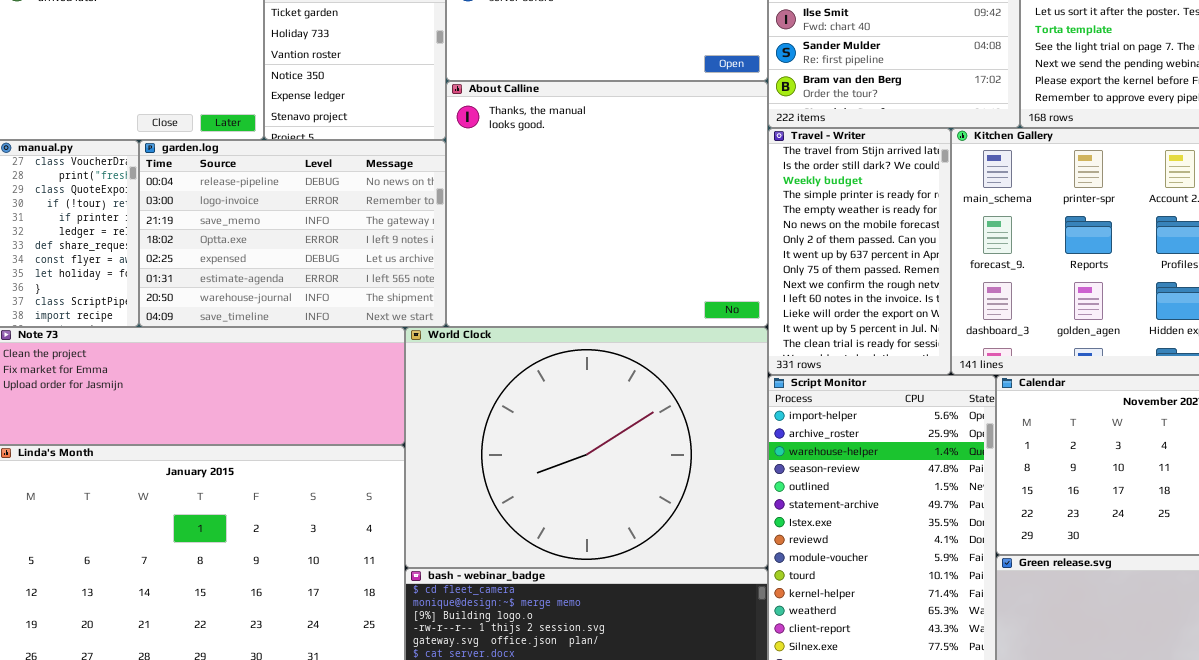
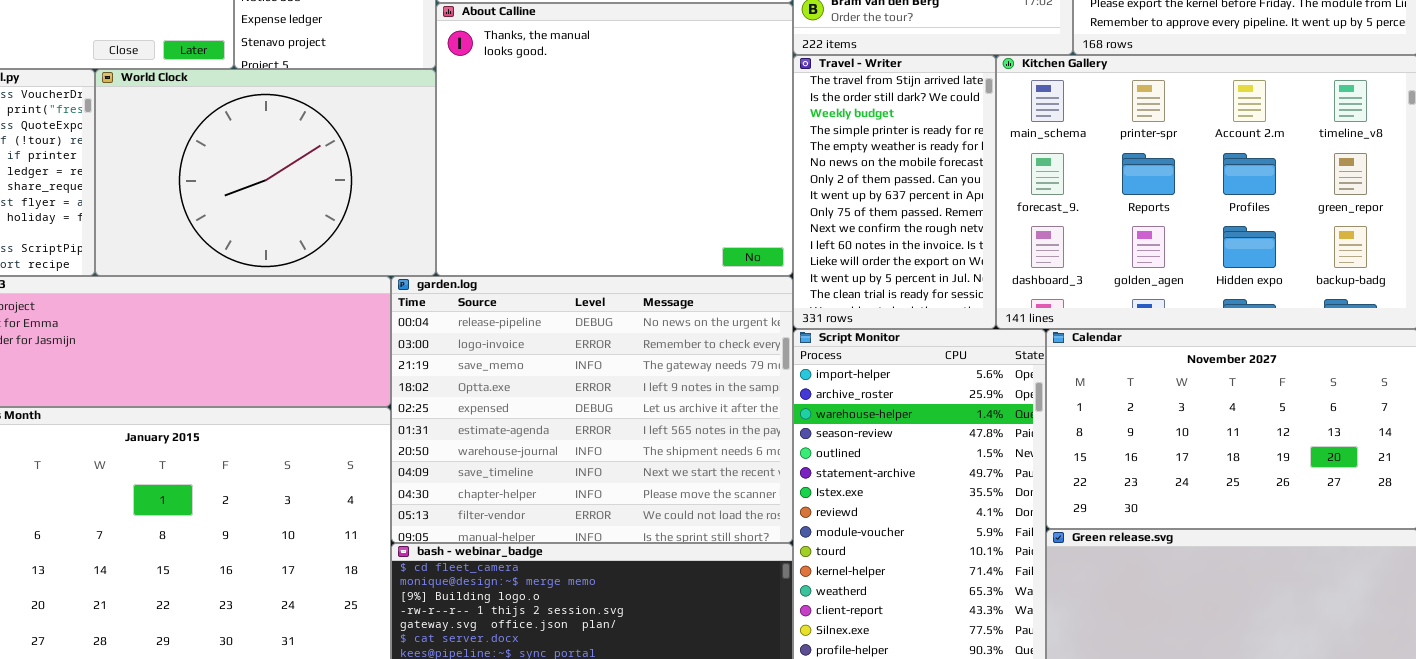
garden.log: [139,140,446,327] -> [391,276,793,543], moved, resized
World Clock: [405,327,768,568] -> [95,69,436,276], moved, resized

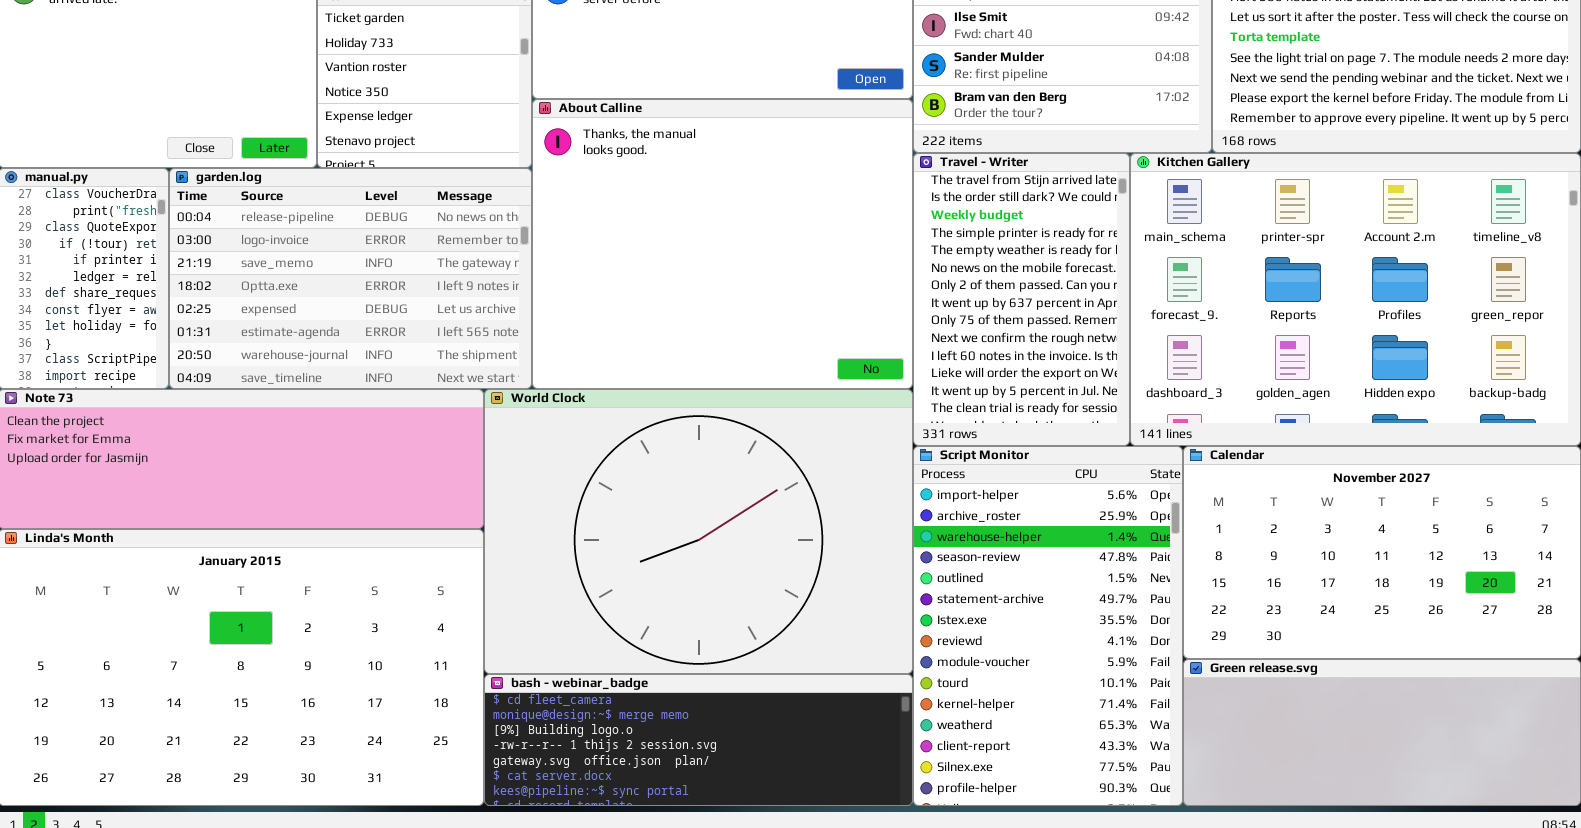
World Clock: [95,69,436,276] -> [484,389,913,674], moved, resized
garden.log: [391,276,793,543] -> [169,168,532,389], moved, resized

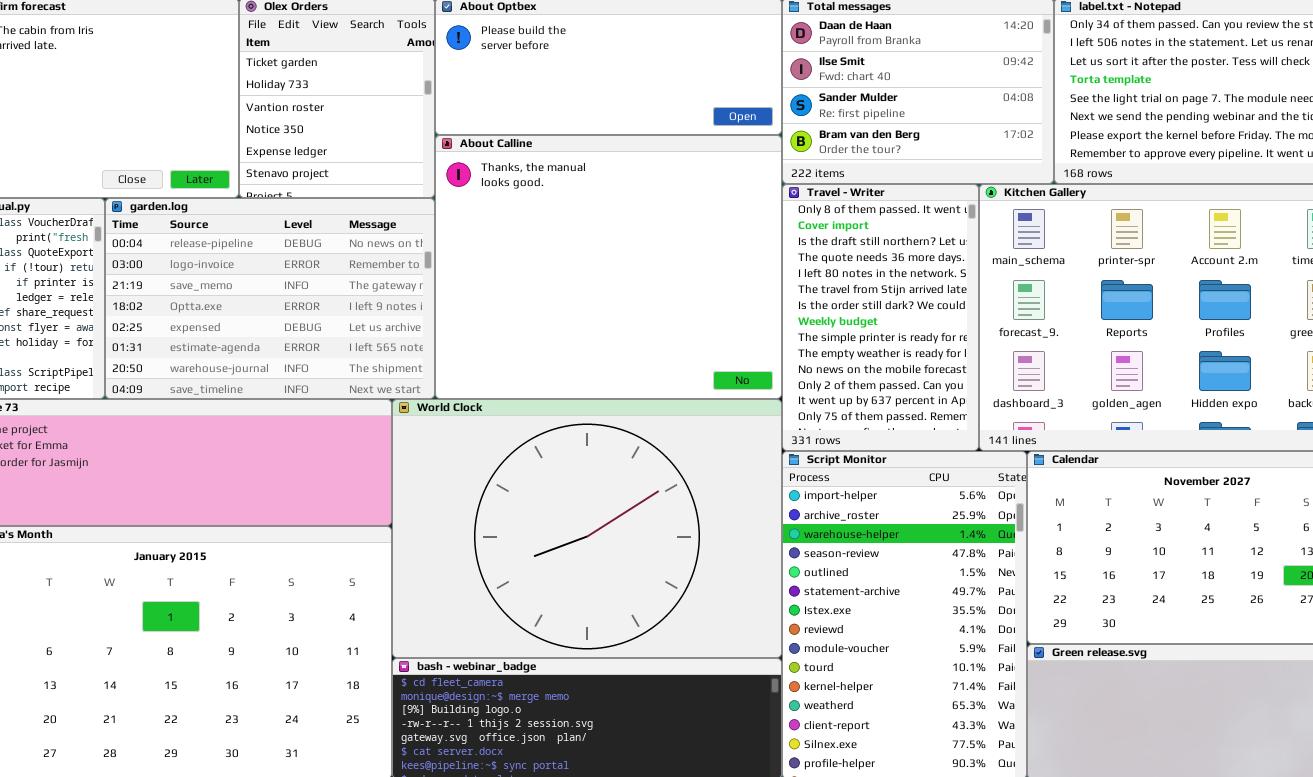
Travel - Writer: [913,153,1130,446] -> [782,184,979,451], scrolled up 5 rows

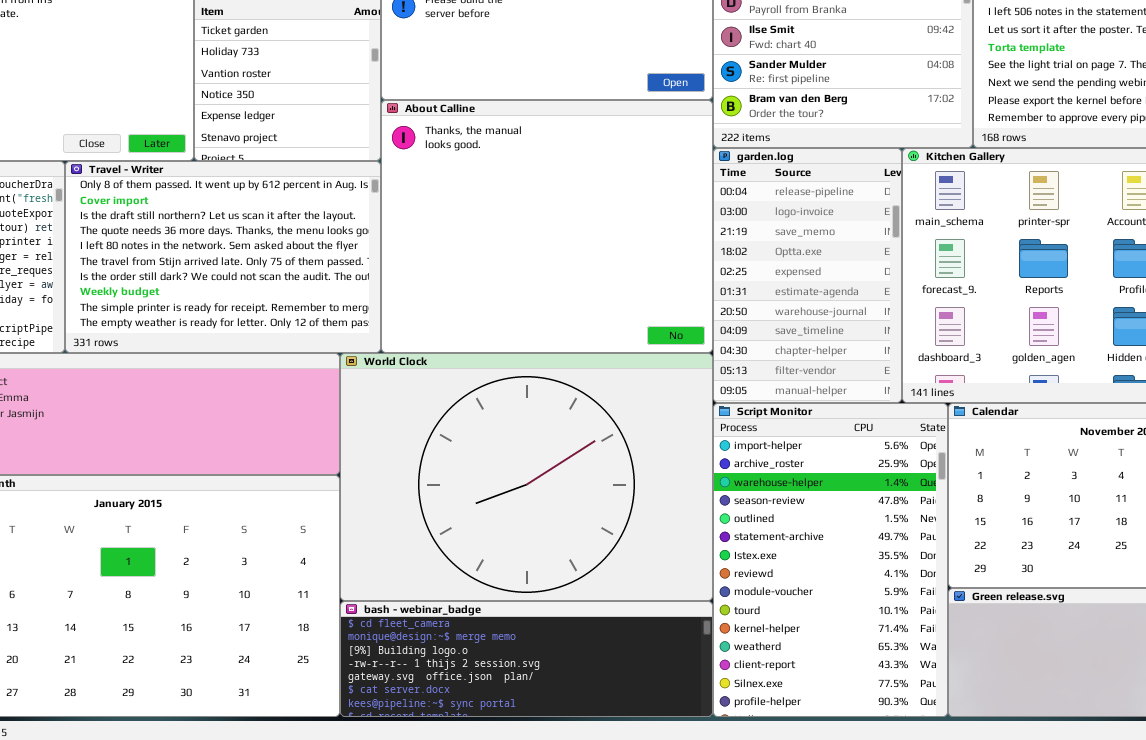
Travel - Writer: [782,184,979,451] -> [65,161,381,353], moved, resized
garden.log: [105,198,435,399] -> [713,148,902,403], moved, resized

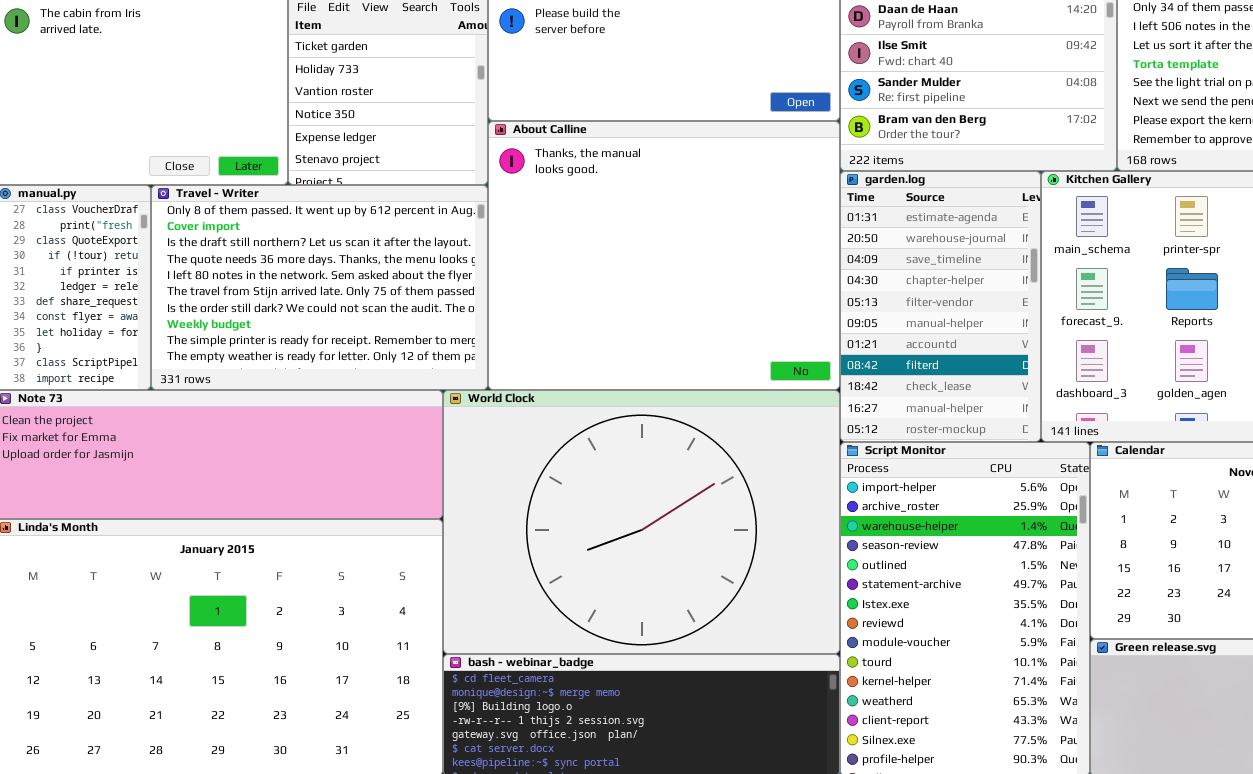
garden.log: [713,148,902,403] -> [840,171,1041,442], scrolled down 5 rows

